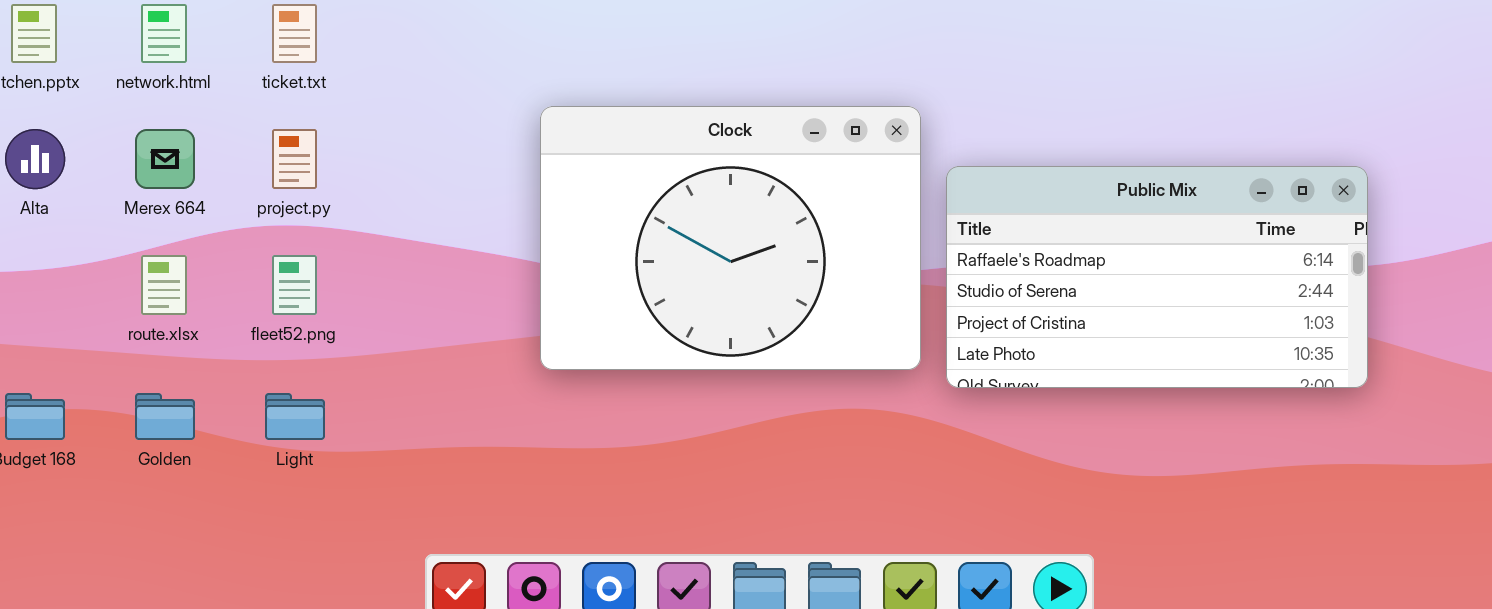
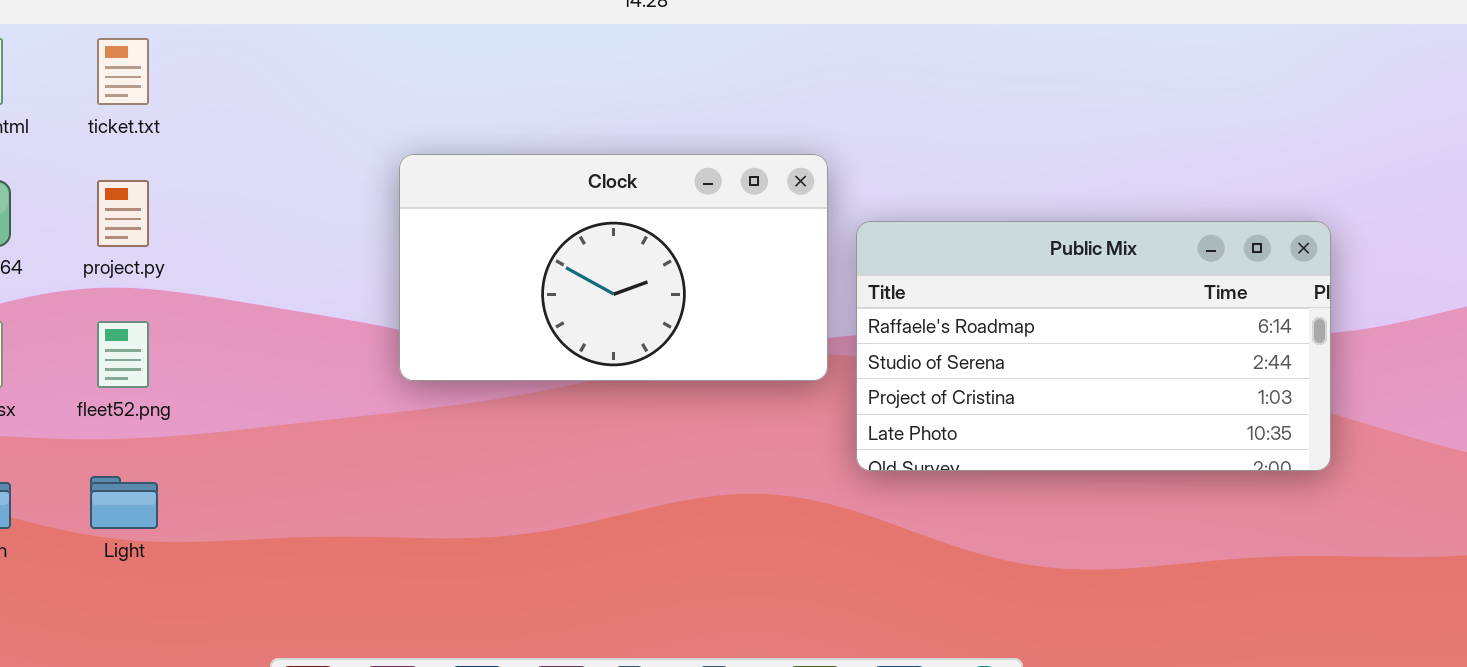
Clock: [540,106,921,370] -> [399,154,828,381], resized

